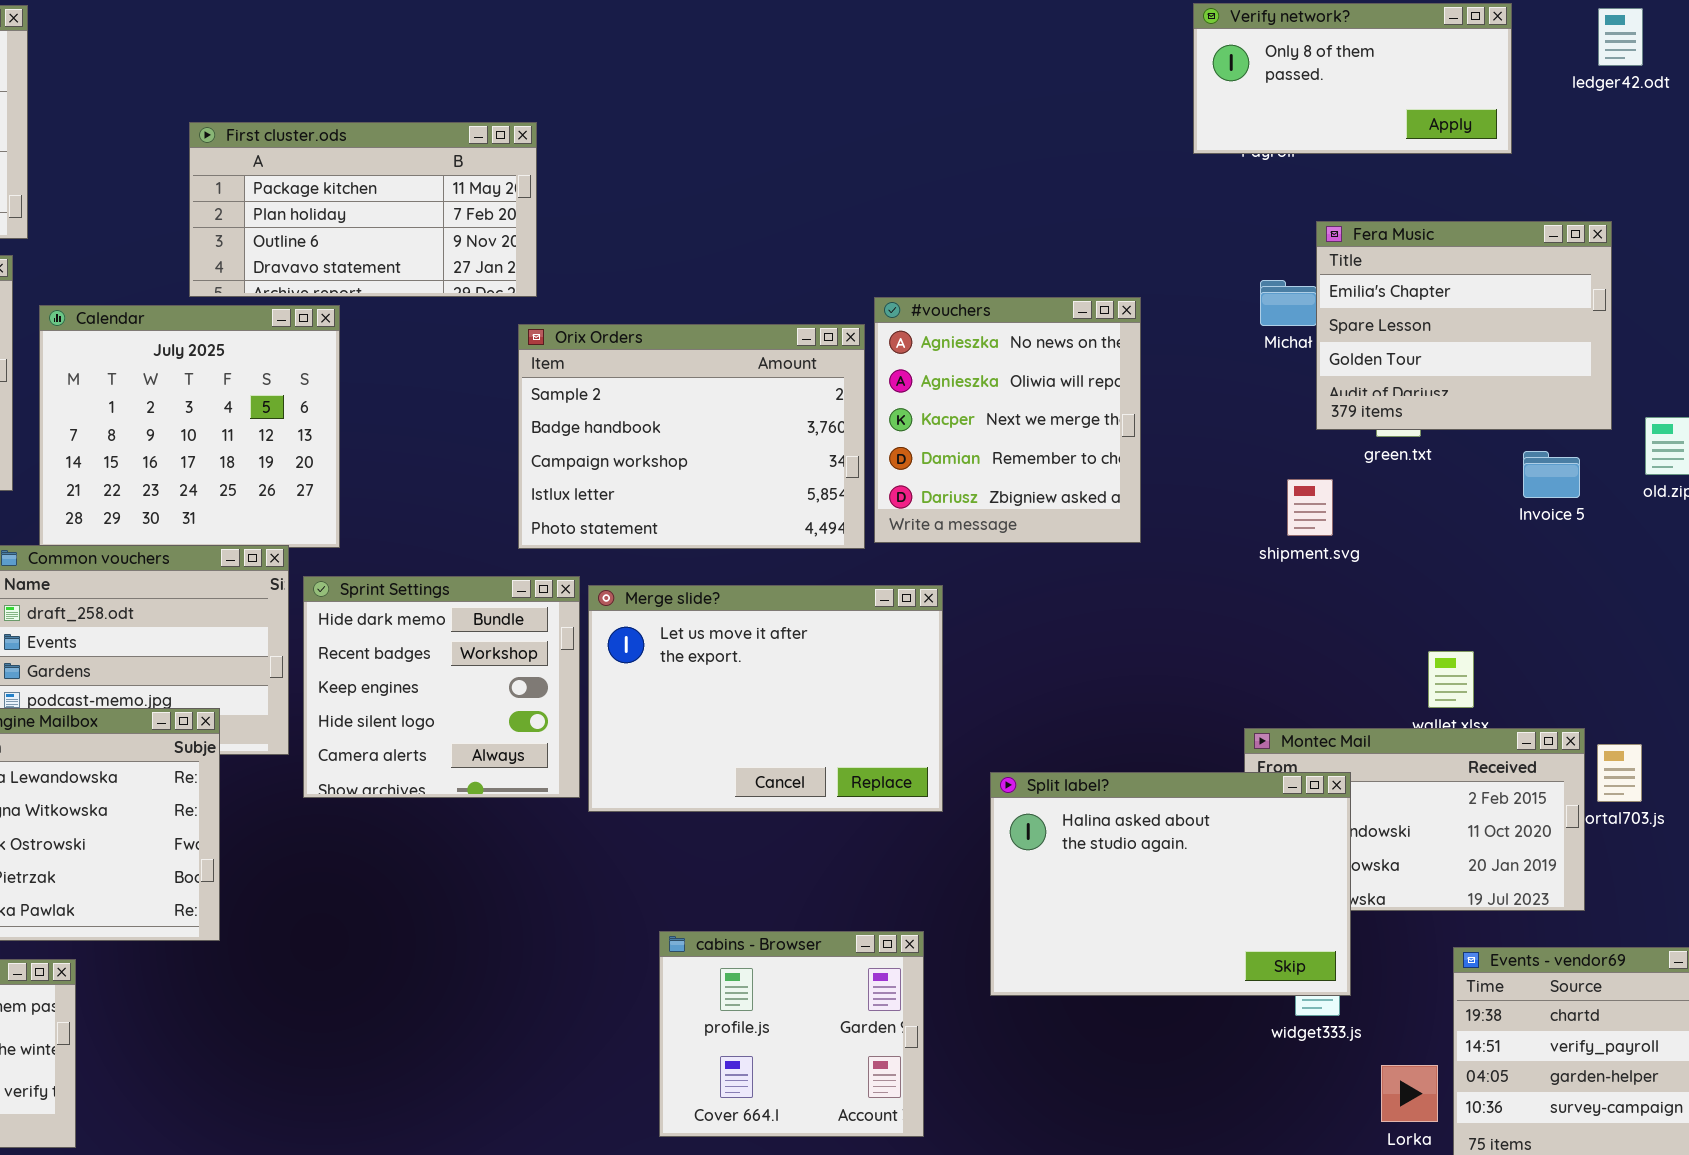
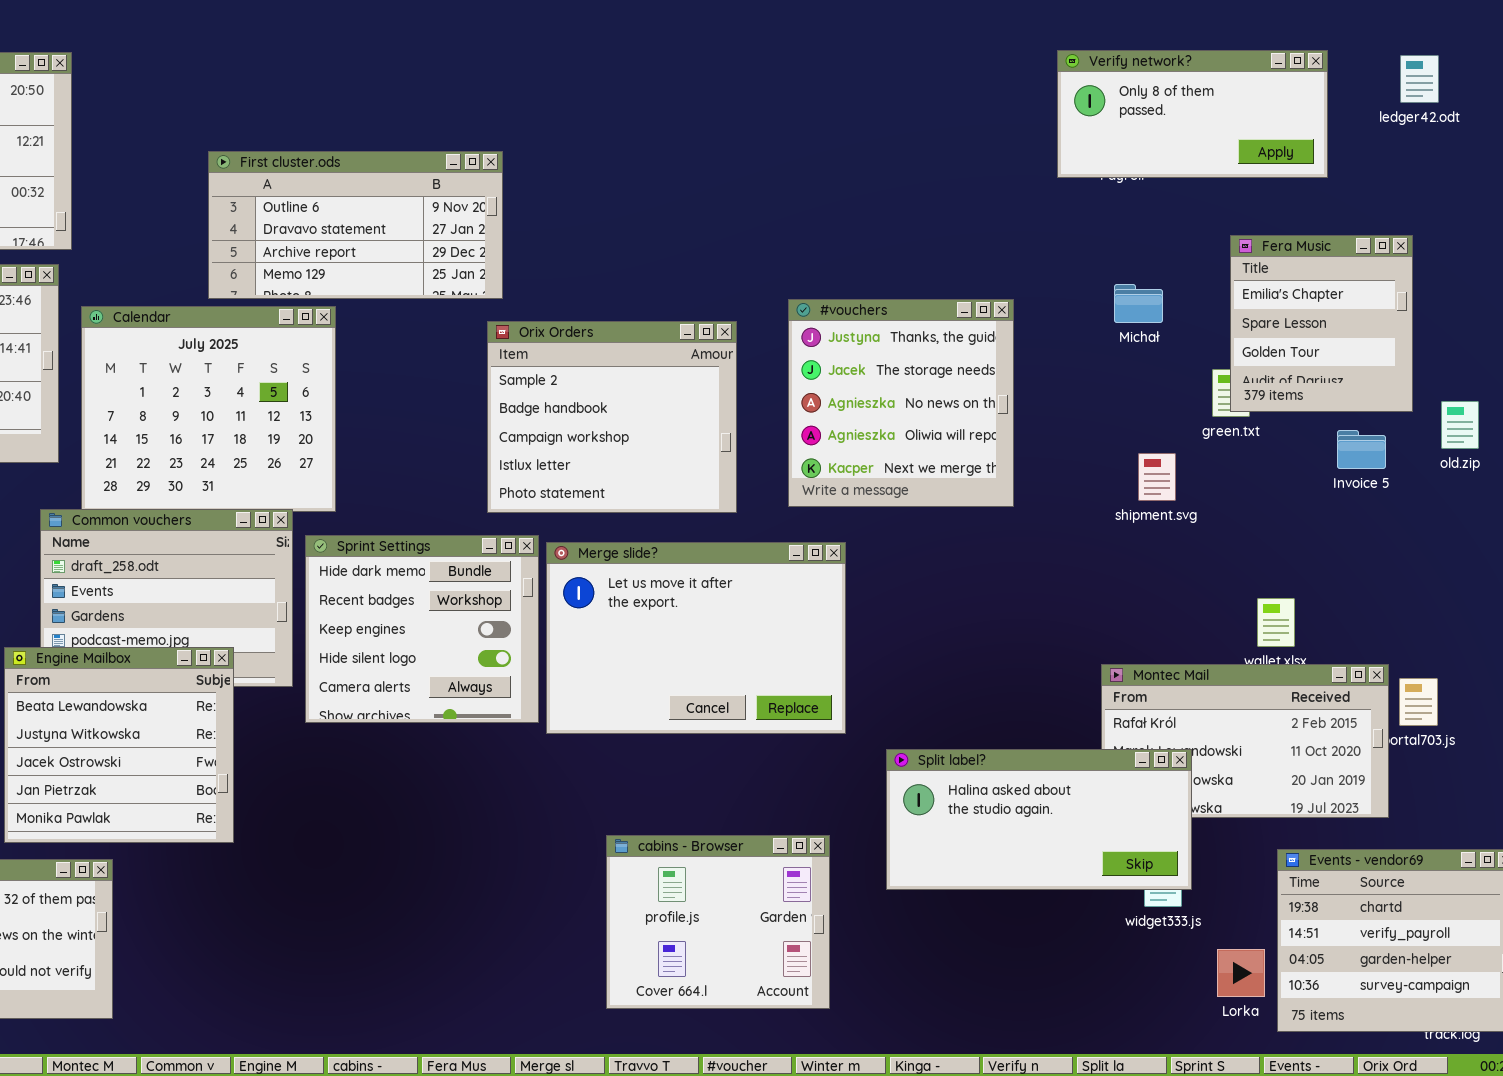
First cluster.ods: [189,122,537,297] -> [208,151,503,299], scrolled down 2 rows
Fera Music: [1316,221,1612,430] -> [1230,235,1413,412], resized
#vouchers: [874,297,1141,543] -> [788,299,1014,507], scrolled up 2 rows
Orix Orders: [518,324,865,549] -> [487,321,737,513], resized
Split label?: [990,772,1351,996] -> [886,749,1192,890], resized

